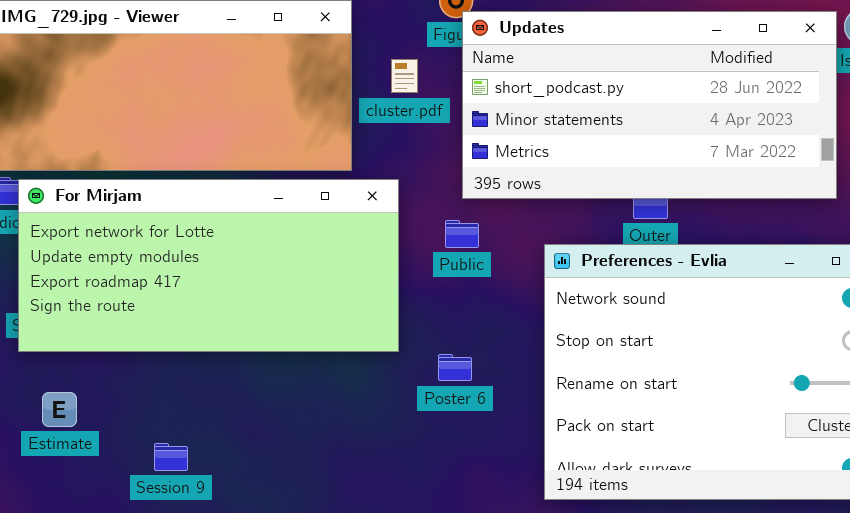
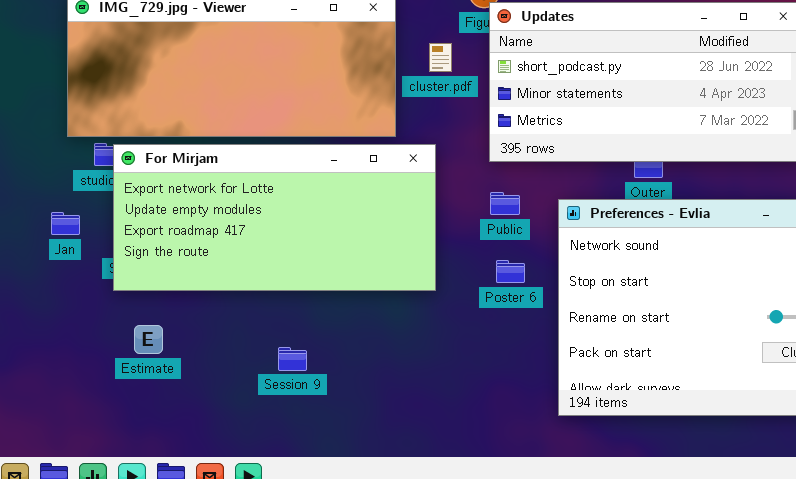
Public: [445,220,479,248] -> [490,192,520,215], moved
Poster 6: [438,354,472,381] -> [496,260,525,283], moved
Session 9: [154,443,188,471] -> [278,347,307,371], moved

